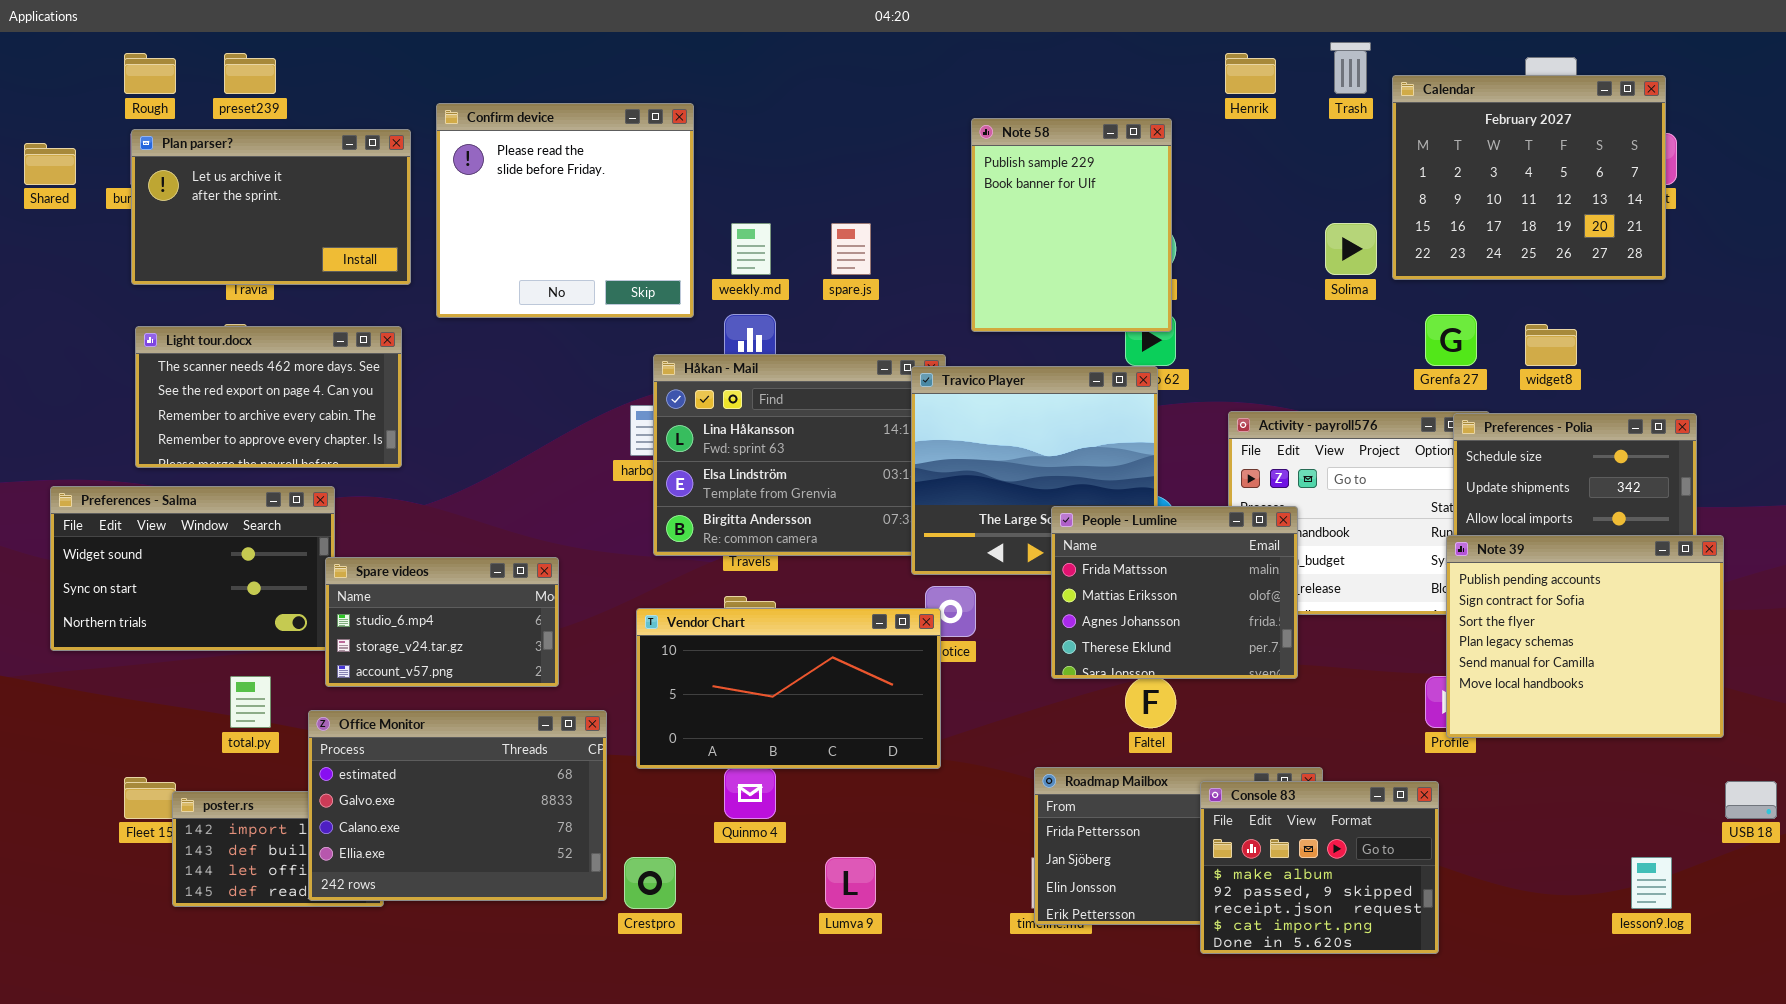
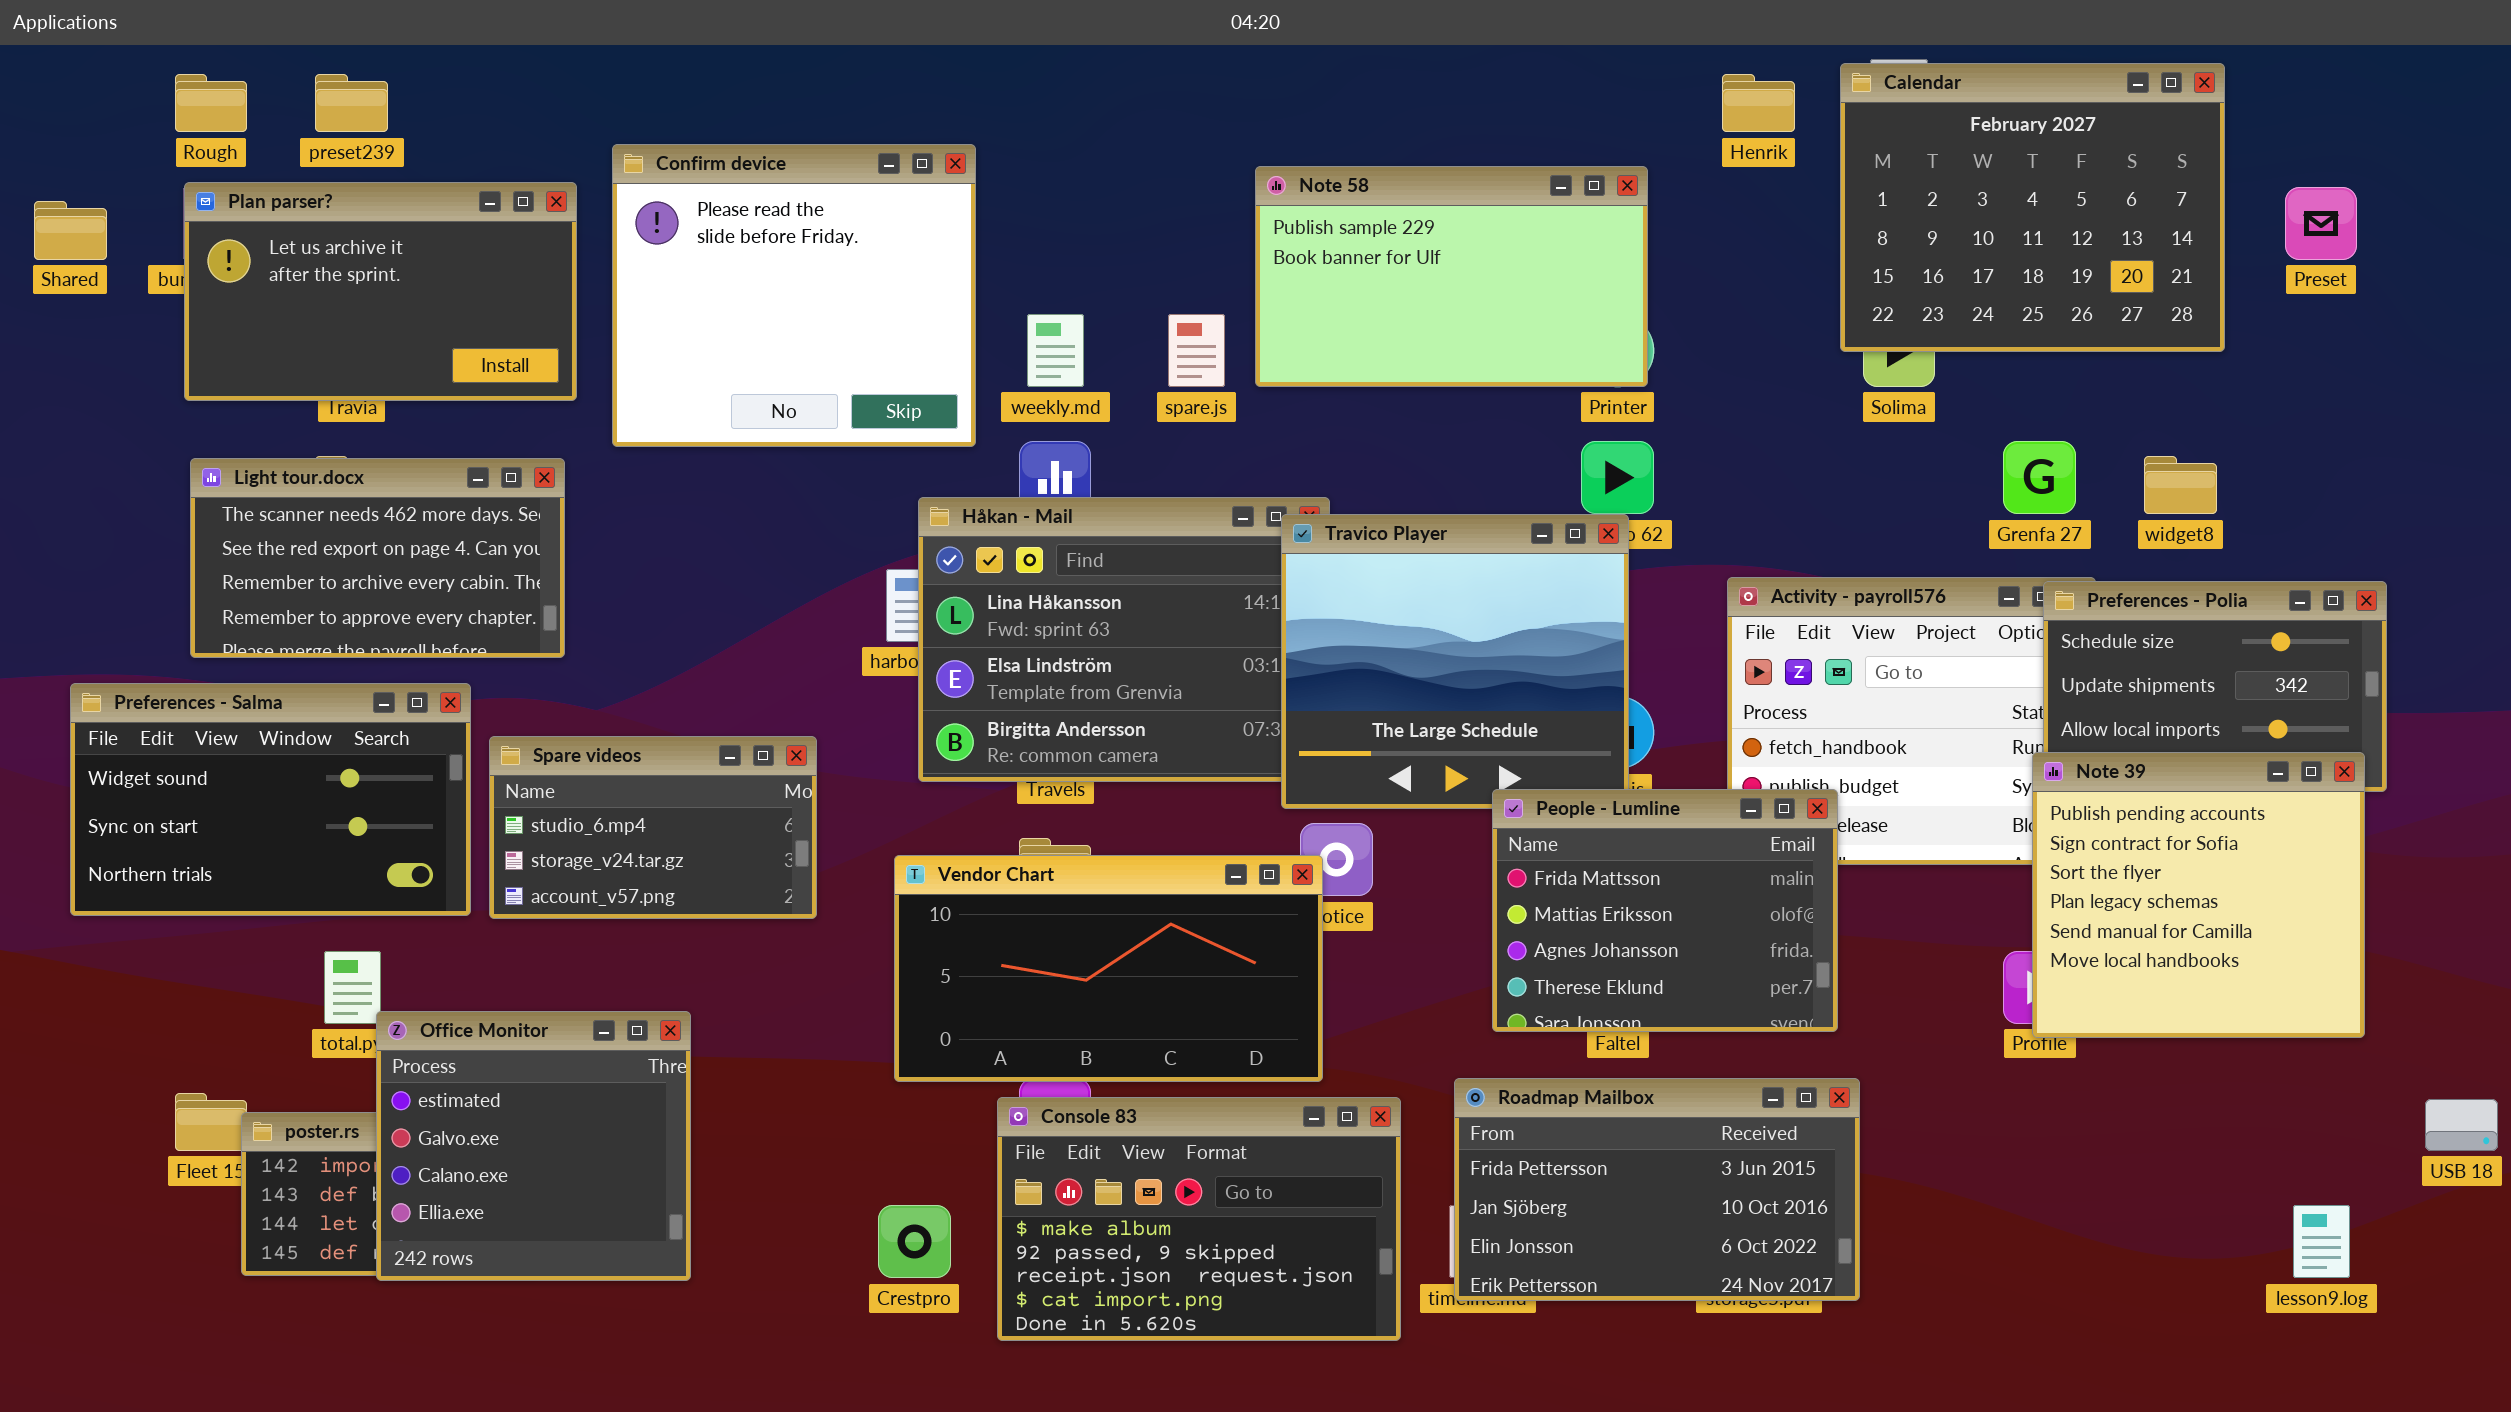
Calendar: [1392,75,1666,280] -> [1840,63,2225,352], moved
Note 58: [971,118,1172,332] -> [1255,166,1648,387], resized
People - Lumline: [1051,506,1298,679] -> [1492,789,1838,1032], moved
Note 39: [1446,535,1724,738] -> [2032,752,2365,1038], resized
Spare videos: [325,557,559,687] -> [489,736,817,919], moved
Office Monitor: [308,710,607,901] -> [376,1011,691,1281], moved, resized
Console 83: [1200,781,1439,954] -> [997,1097,1401,1341], moved, resized

